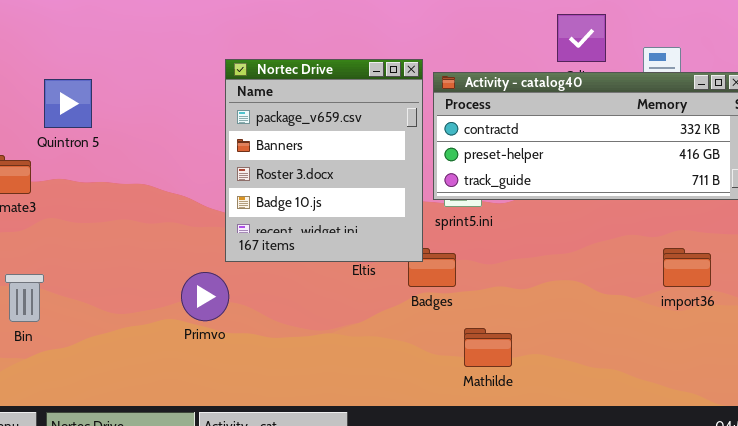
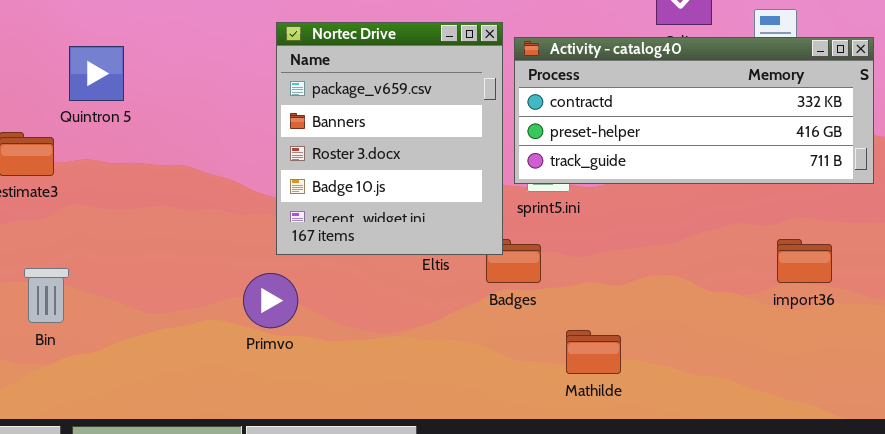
Primvo: [181,272,229,321] -> [243,273,298,328], moved
Mathilde: [464,328,512,367] -> [566,330,621,374], moved

